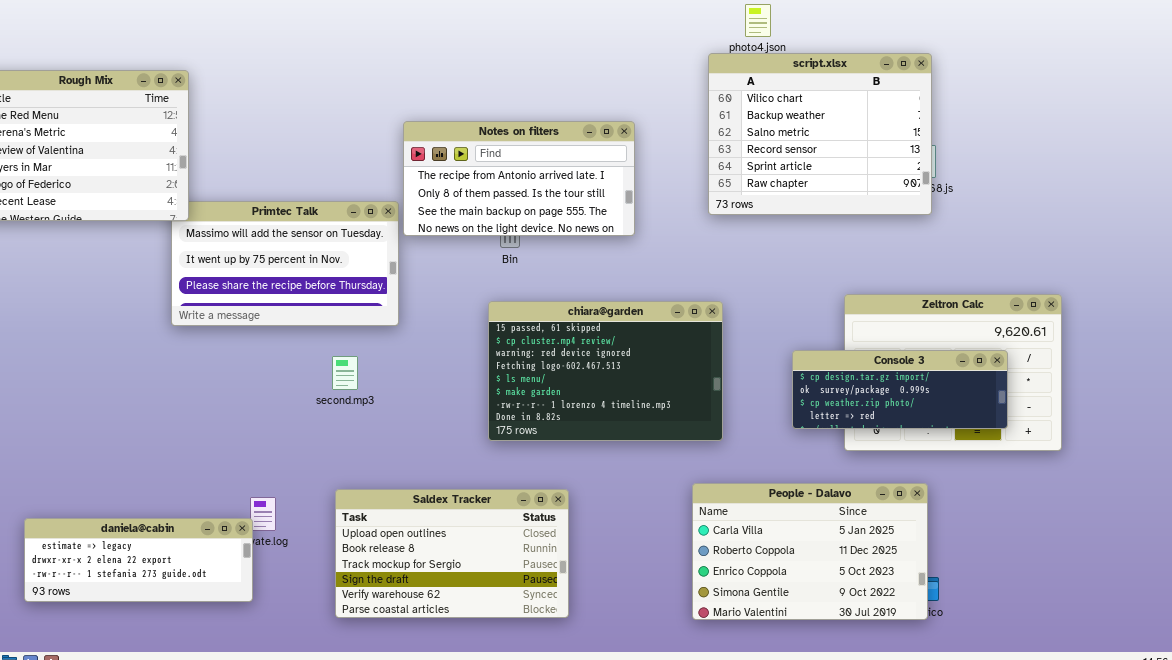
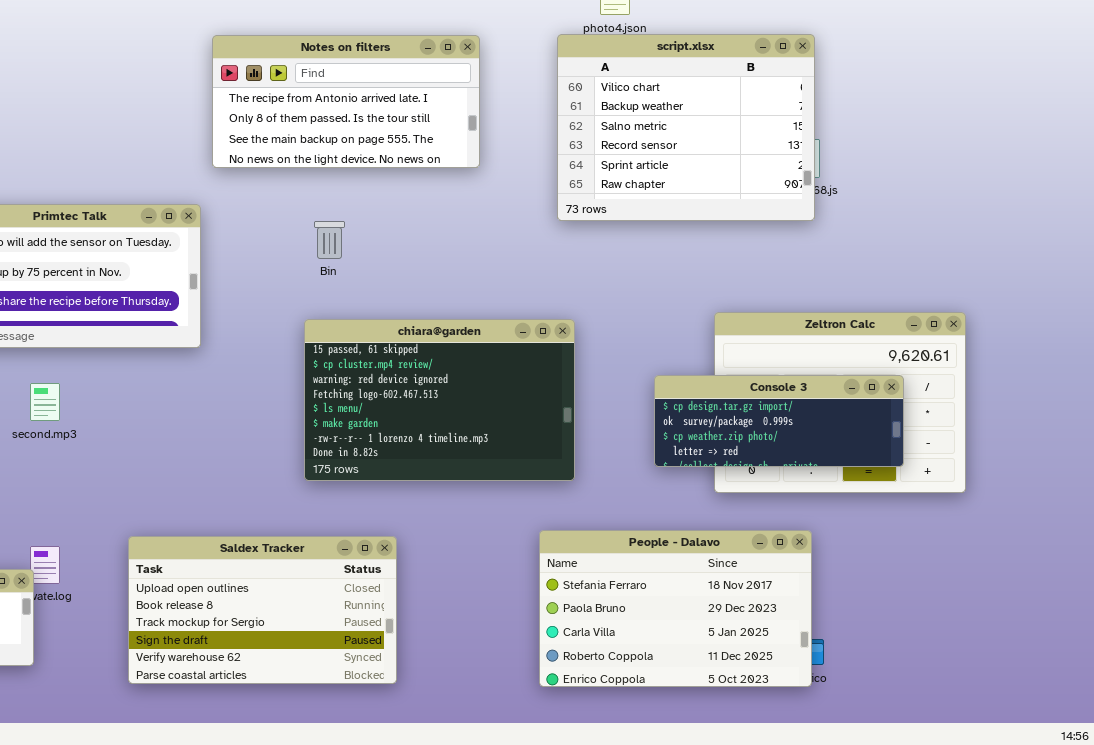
Notes on filters: [403,121,635,236] -> [212,35,480,168], moved
second.mp3: [332,356,358,390] -> [30,383,60,421], moved
People - Dalavo: [692,483,928,620] -> [539,530,812,687], scrolled up 2 rows

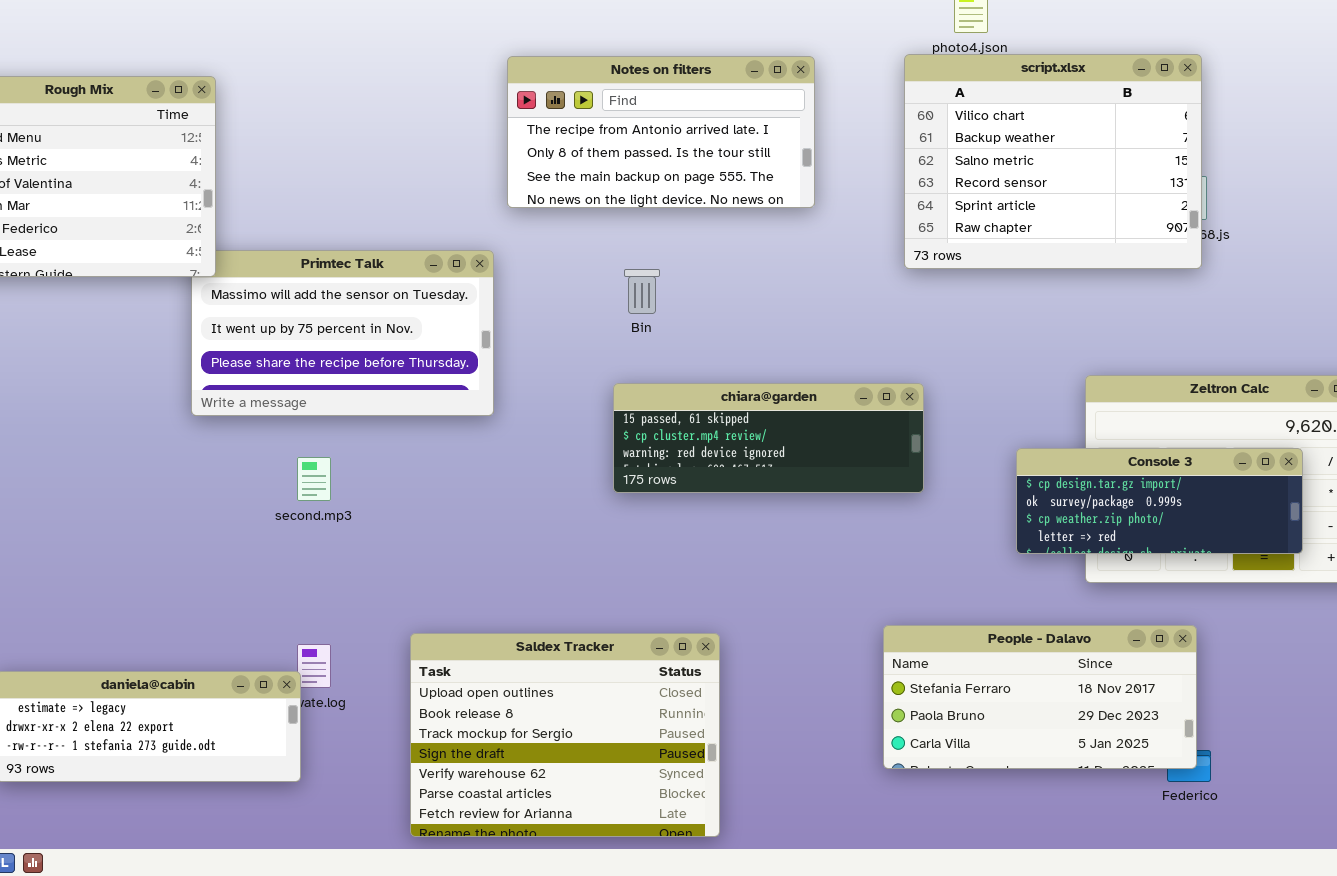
chiara@garden: [304,319,575,481] -> [613,383,924,493], resized
People - Dalavo: [539,530,812,687] -> [883,625,1197,769], resized
Saldex Tracker: [128,536,397,684] -> [410,633,720,837], resized

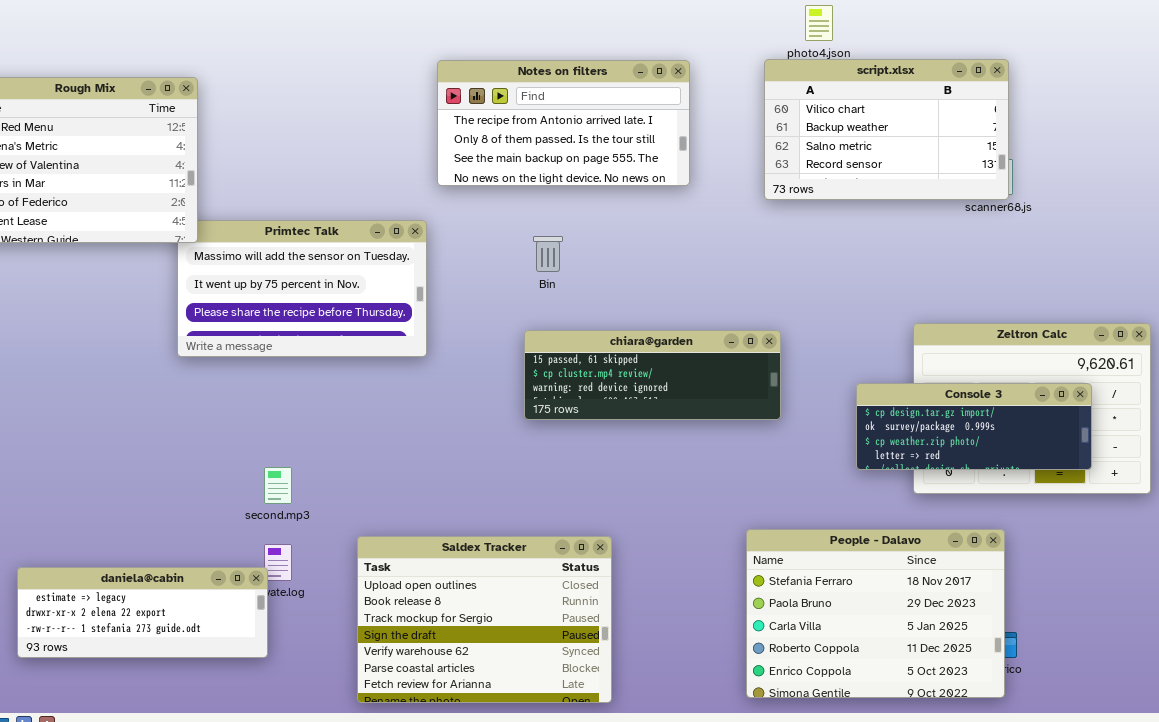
script.xlsx: [904,54,1202,269] -> [764,59,1009,200], resized
second.mp3: [297,457,331,501] -> [264,467,292,504], moved
People - Dalavo: [883,625,1197,769] -> [746,529,1005,698], resized

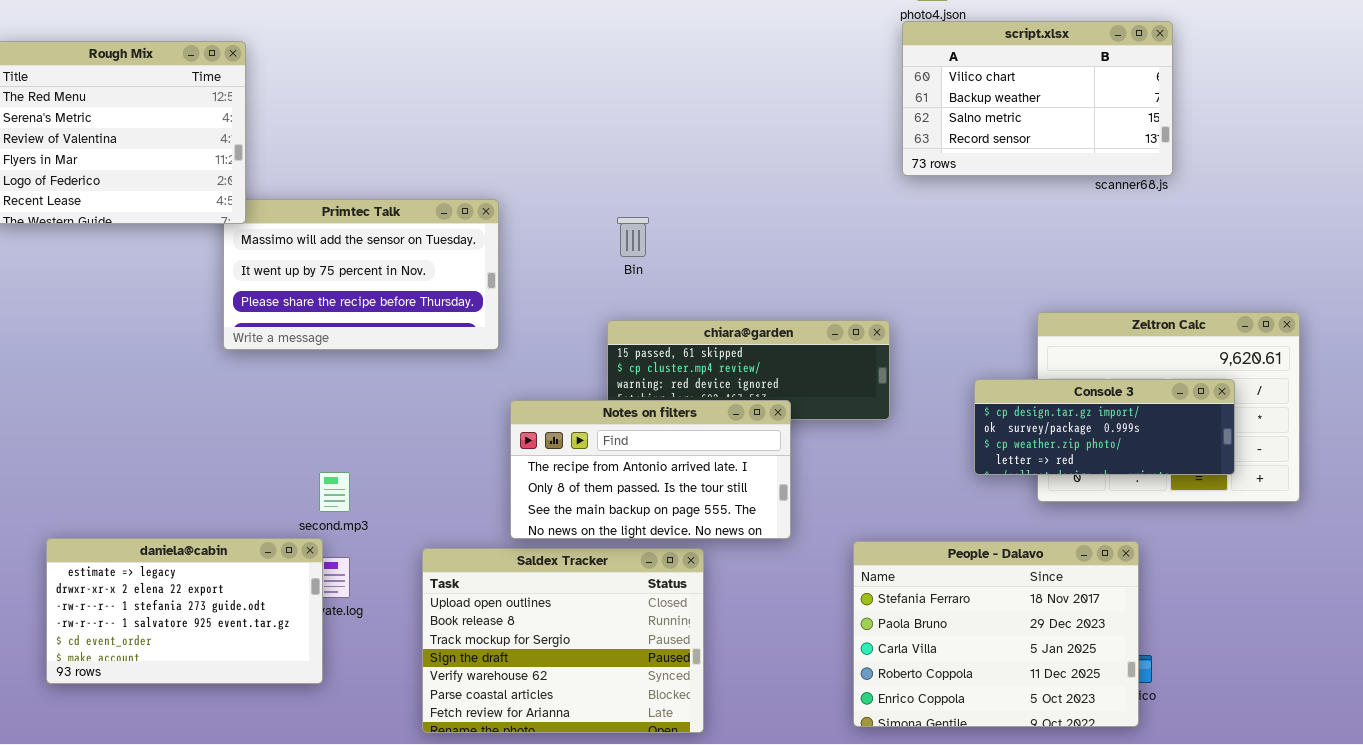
script.xlsx: [764,59,1009,200] -> [902,21,1173,176], moved
Notes on filters: [437,60,690,186] -> [510,400,791,539], moved
daniela@cabin: [17,567,268,658] -> [46,538,323,684], resized

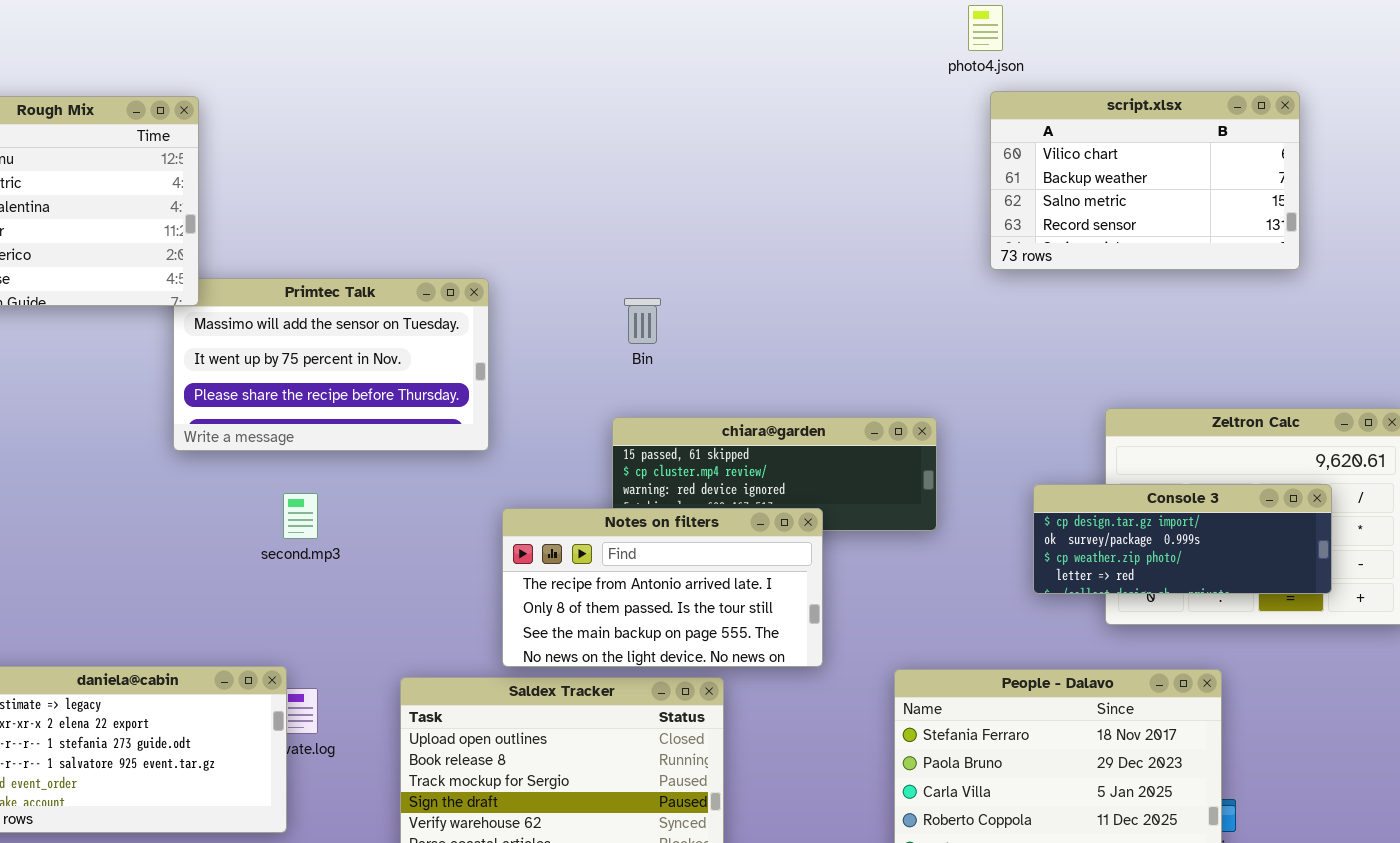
script.xlsx: [902,21,1173,176] -> [990,91,1300,270], moved
second.mp3: [319,472,350,512] -> [283,493,318,539], moved

